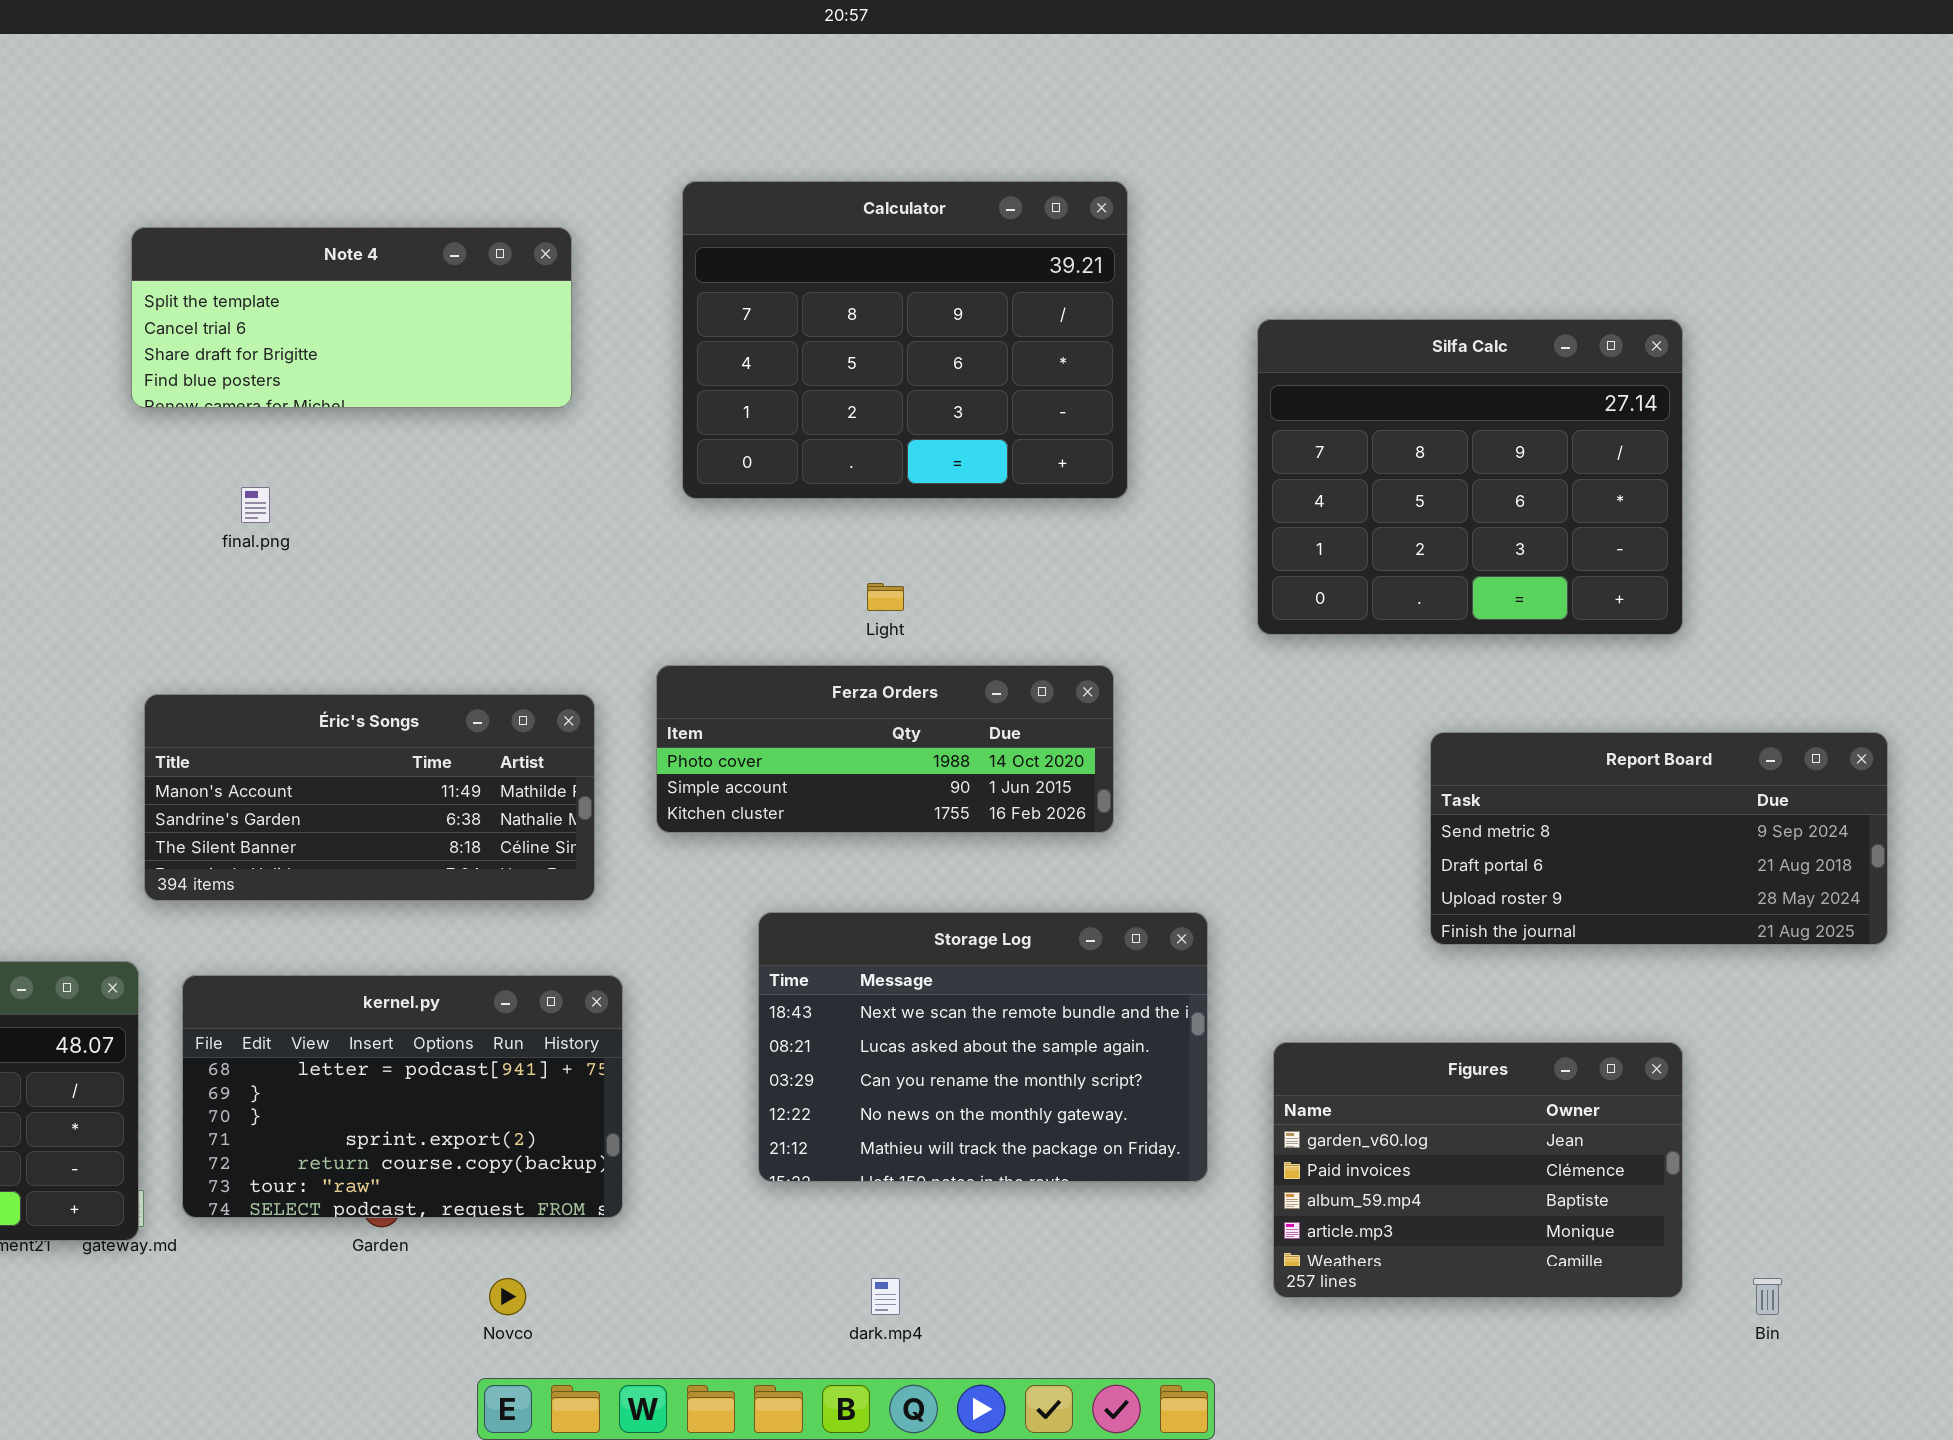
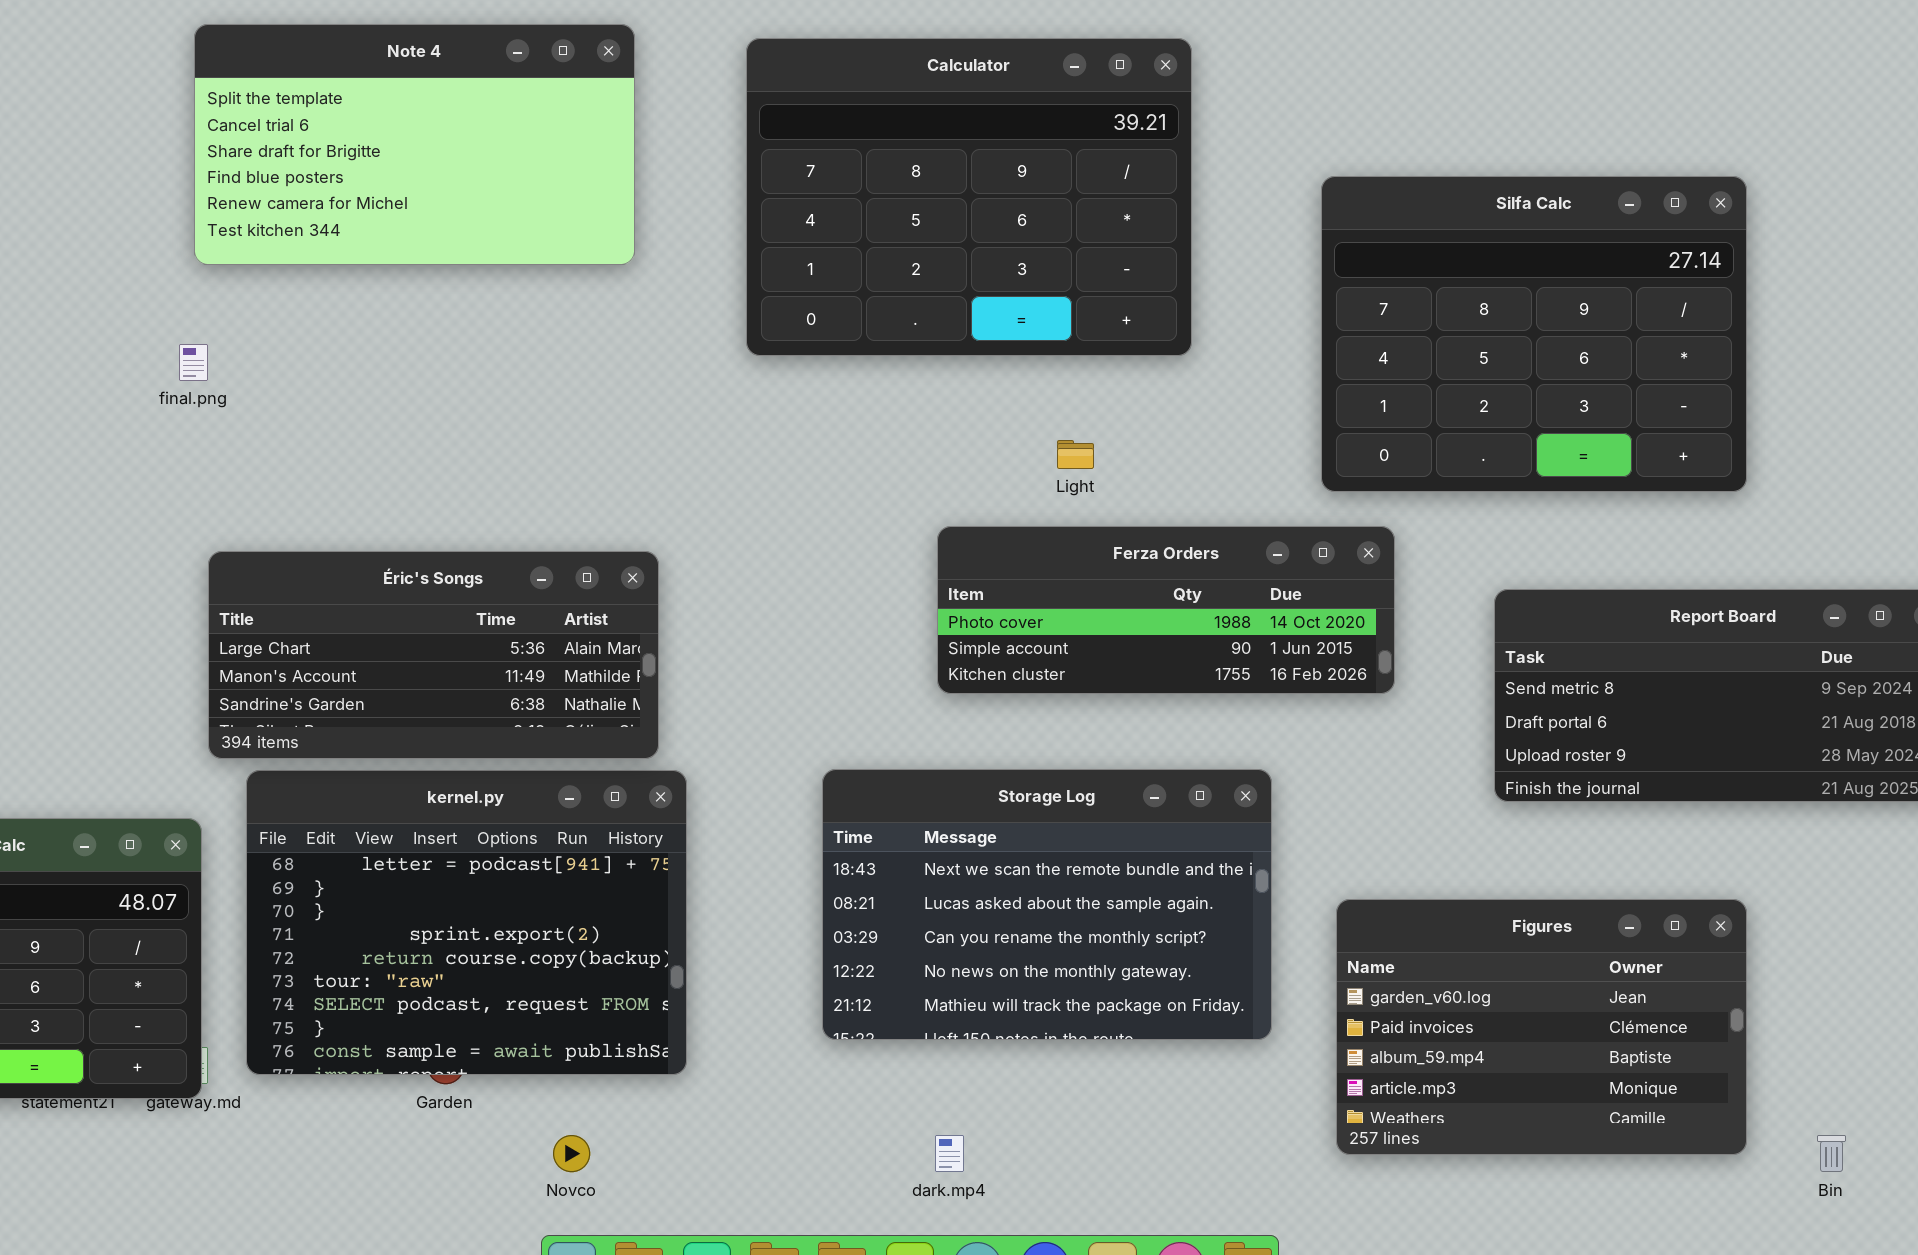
Note 4: [131,227,572,408] -> [194,24,635,265], resized
final.png: [241,487,270,523] -> [179,344,208,381], moved
Light: [867,583,904,611] -> [1057,440,1094,469], moved
Ferza Orders: [656,665,1114,833] -> [937,526,1395,694], moved
Éric's Songs: [144,694,595,901] -> [208,551,659,759], scrolled up 1 row
kernel.py: [182,975,623,1218] -> [246,770,687,1075], resized

